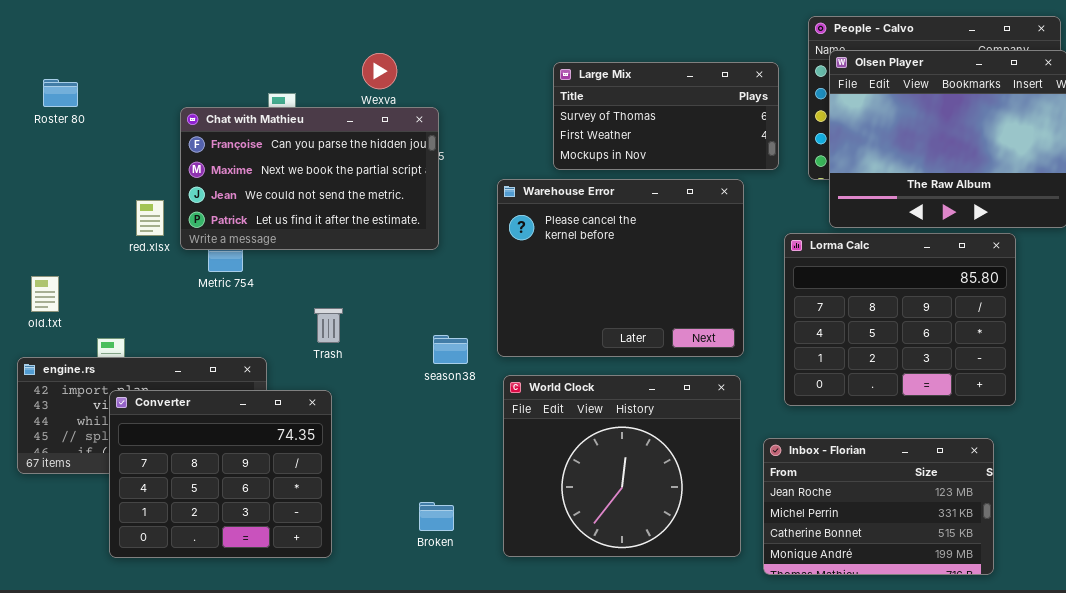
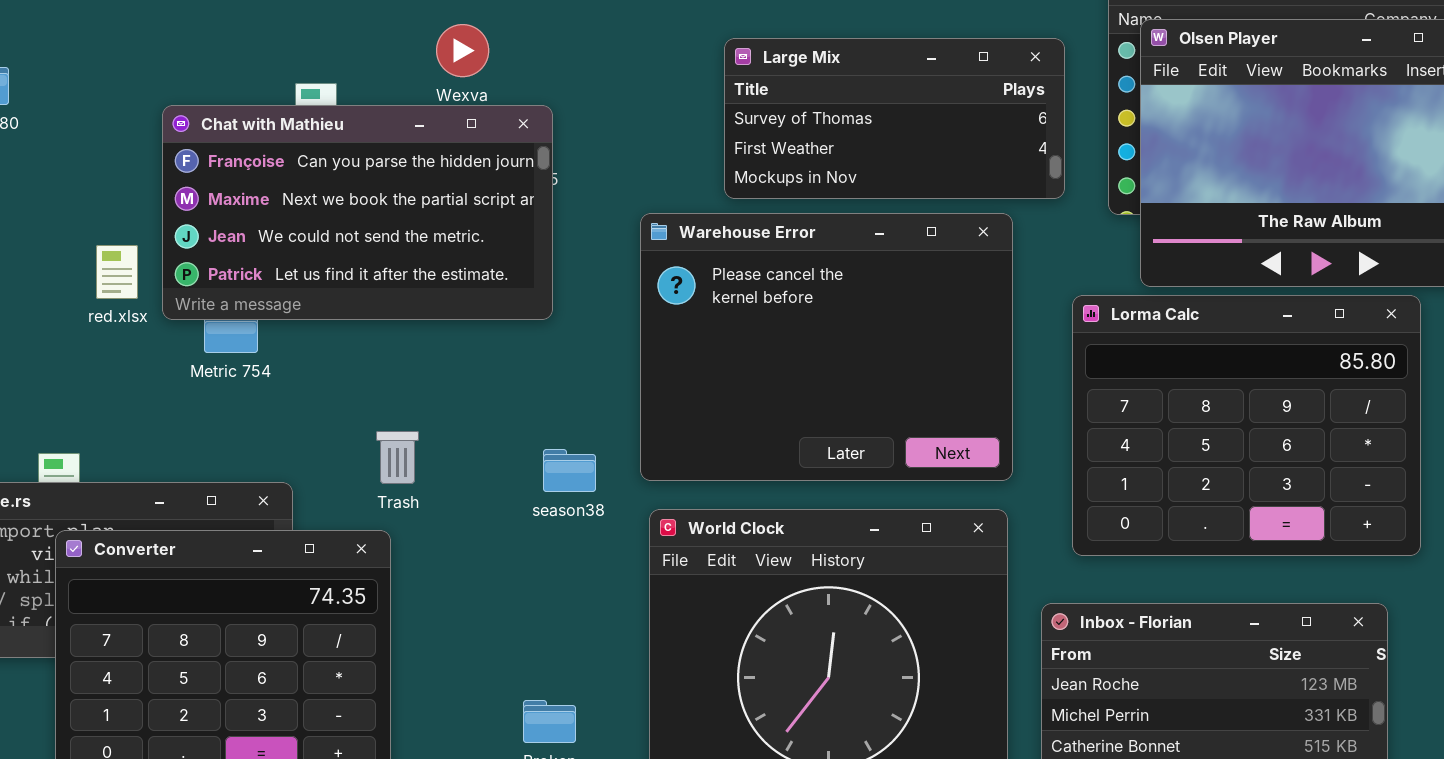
Trash: [314,308,343,343] -> [376,431,419,484], moved

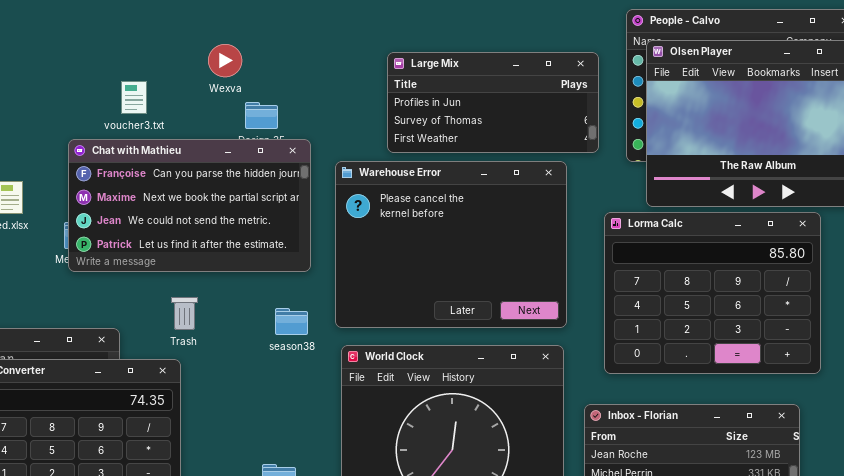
Large Mix: [724,38,1065,199] -> [387,52,599,153], scrolled up 1 row
Chat with Mathieu: [162,105,553,320] -> [68,139,311,272], moved

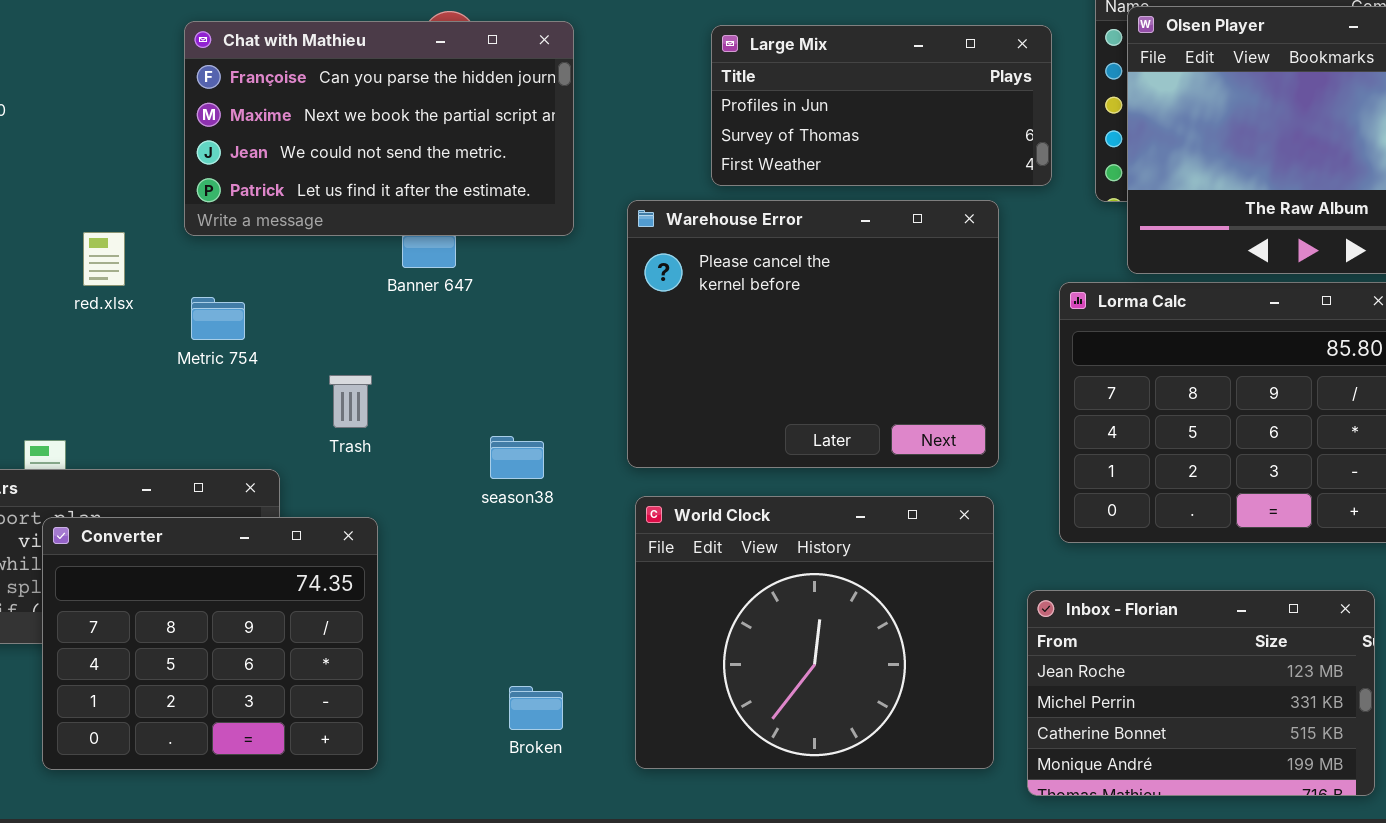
Chat with Mathieu: [68,139,311,272] -> [184,21,574,236], moved
Trash: [171,297,198,330] -> [329,375,372,428], moved
season38: [275,308,308,335] -> [490,436,544,479], moved

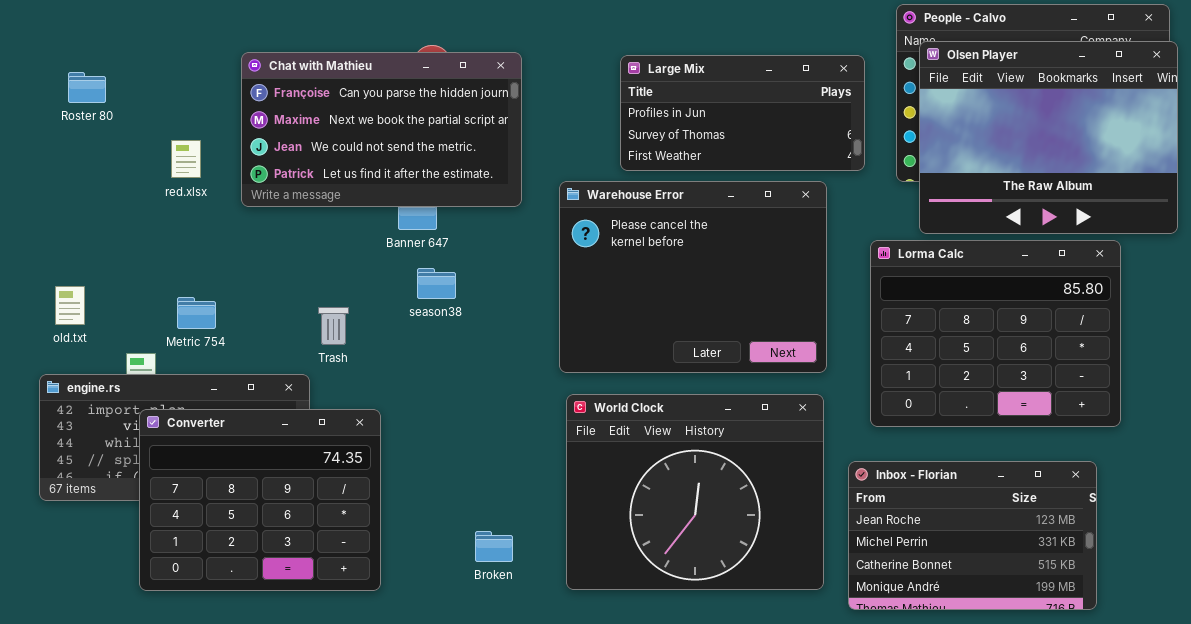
red.xlsx: [83,232,125,286] -> [171,140,201,178], moved
Metric 754: [191,297,245,340] -> [177,297,216,329], moved
Trash: [329,375,372,428] -> [318,307,349,345], moved
season38: [490,436,544,479] -> [417,268,456,299], moved

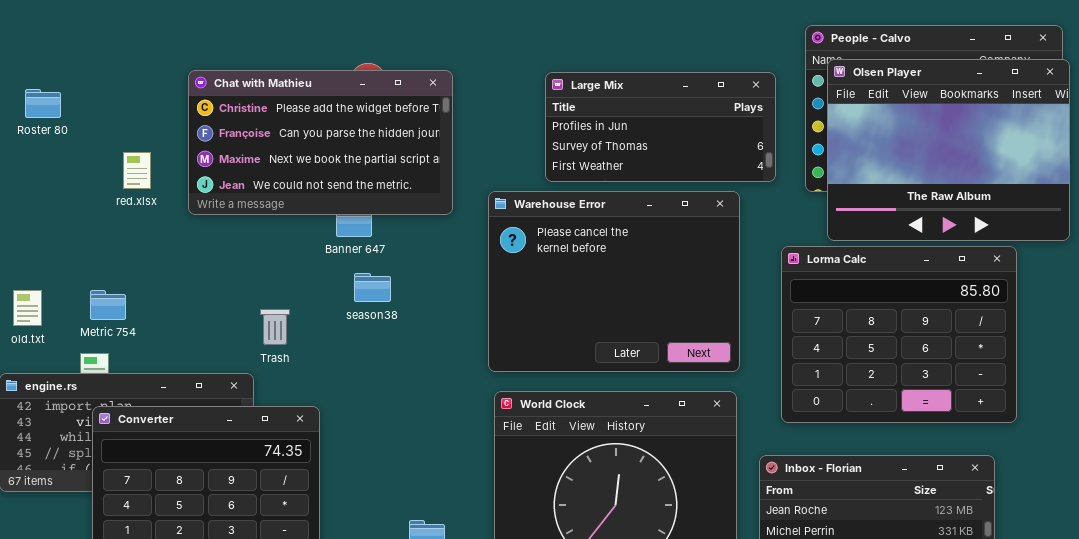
Chat with Mathieu: [241,52,522,207] -> [188,70,453,215], scrolled up 1 row
Metric 754: [177,297,216,329] -> [90,290,126,320], moved

